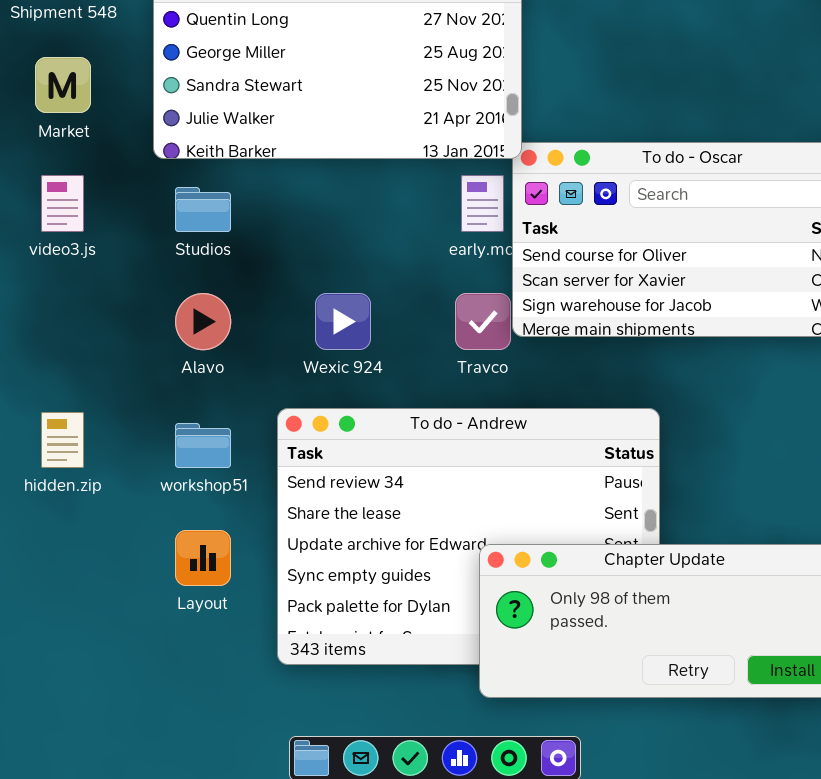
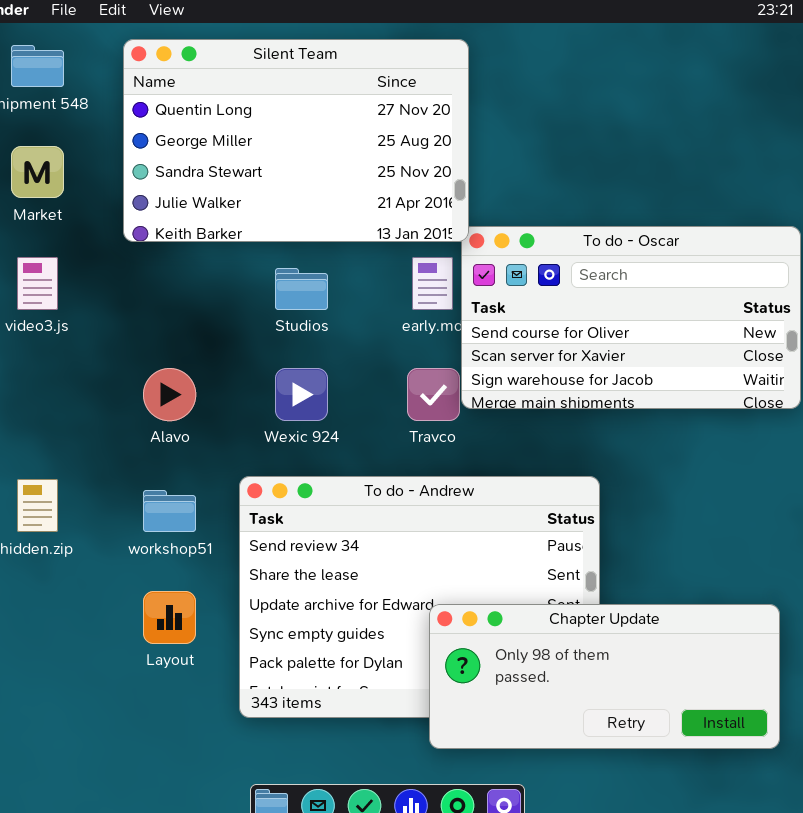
Studios: [175,187,231,232] -> [275,268,328,310], moved

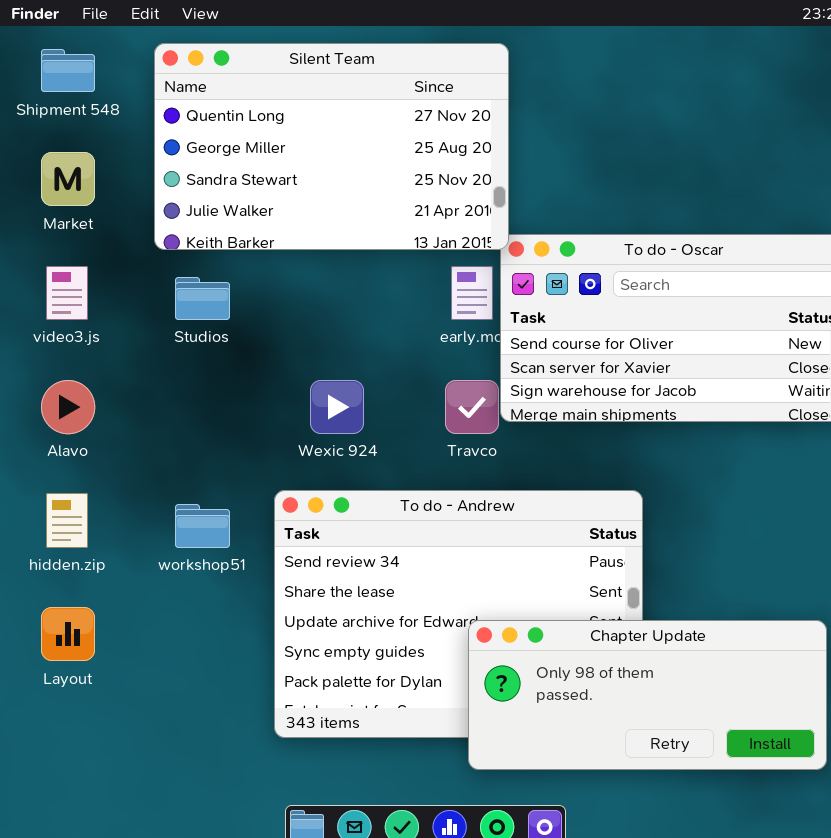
Studios: [275,268,328,310] -> [175,277,230,320], moved
Alavo: [143,368,196,421] -> [41,380,95,434], moved
Layout: [143,591,196,644] -> [41,607,95,661], moved

